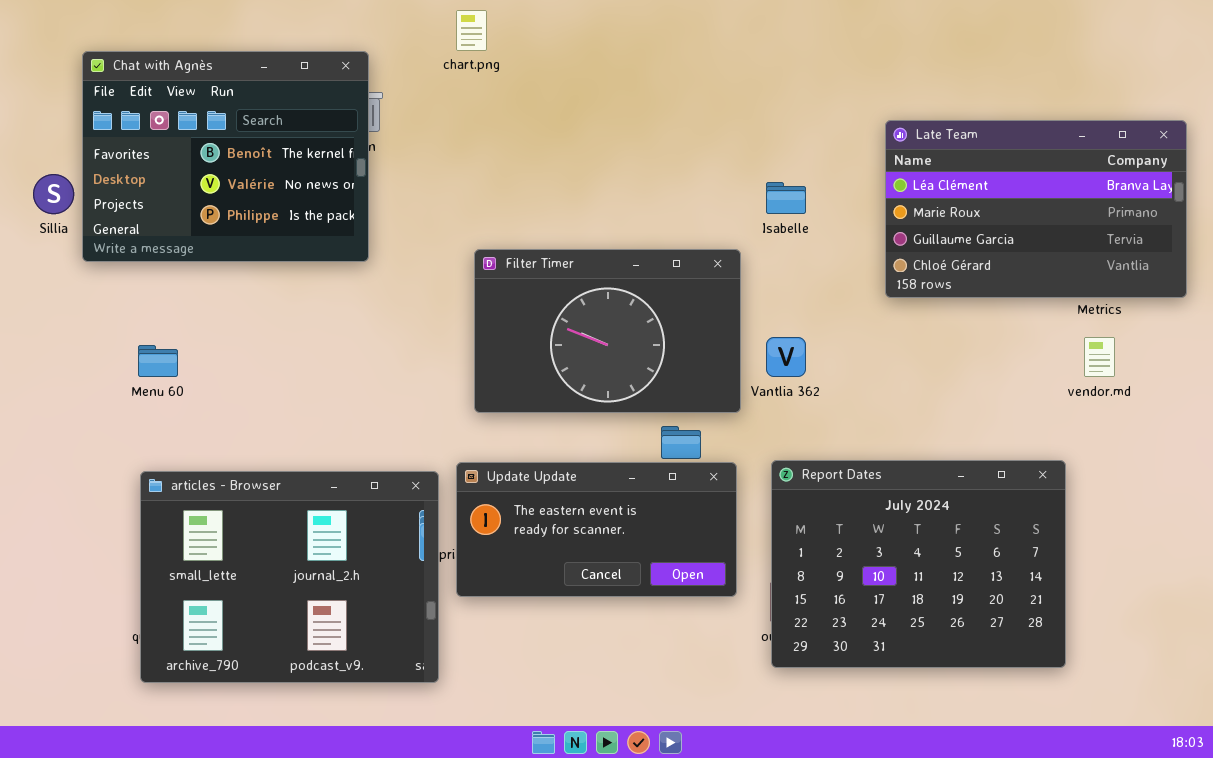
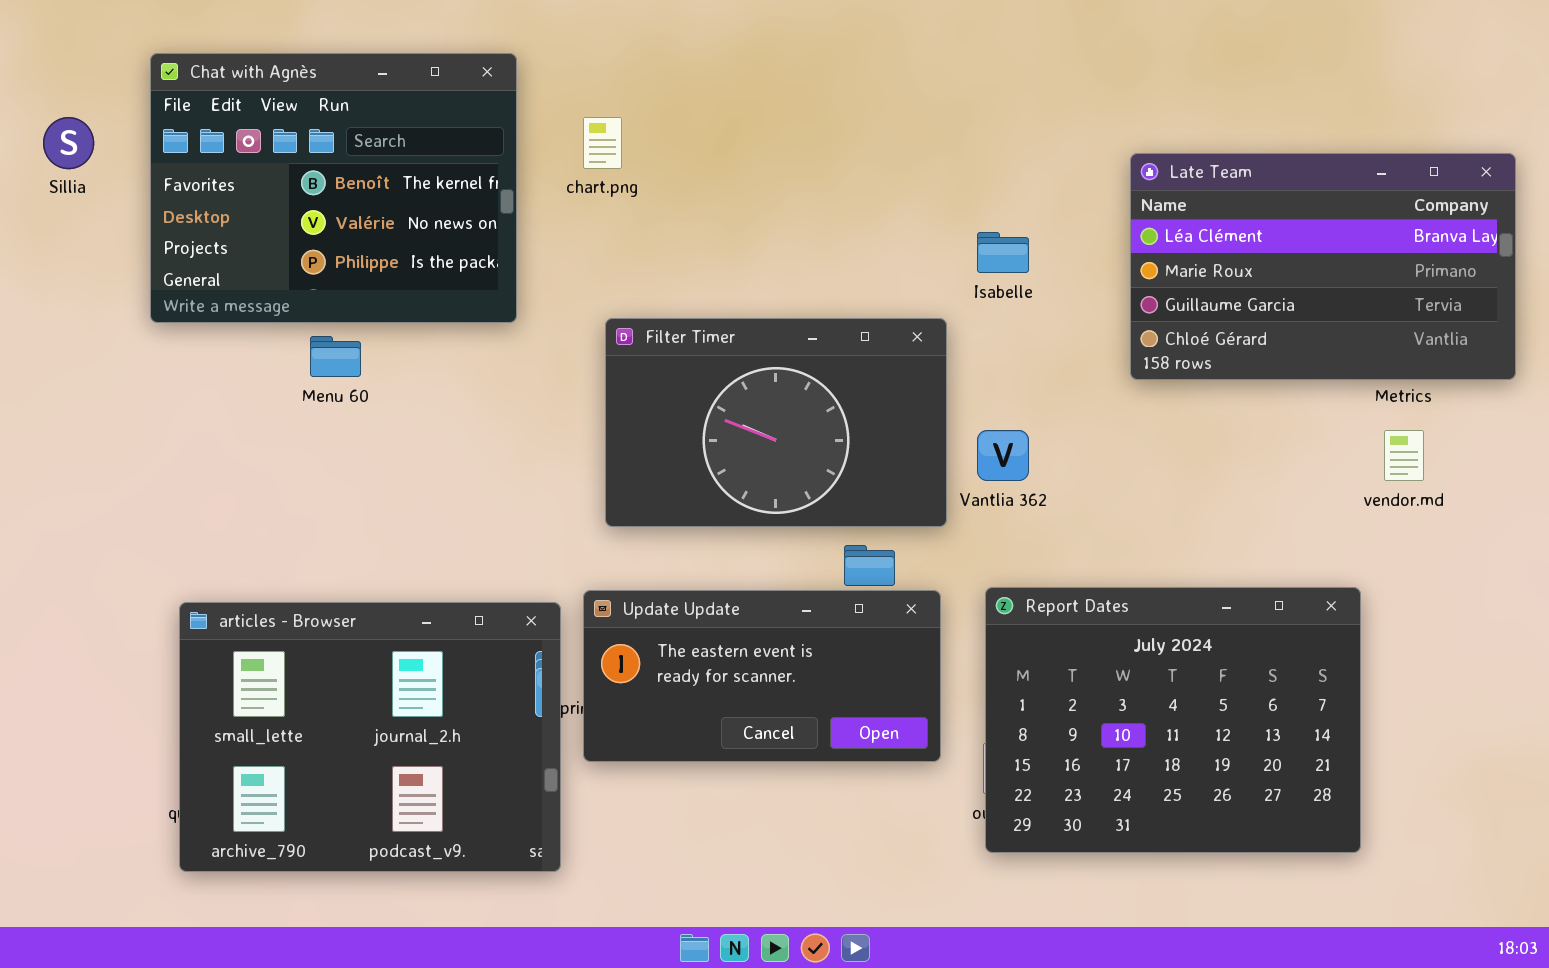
chart.png: [456,10,487,51] -> [583,117,622,169], moved
Chat with Agnès: [82,51,369,262] -> [150,53,517,323], moved
Sillia: [33,174,74,214] -> [43,117,94,169], moved
Menu 60: [138,345,178,377] -> [310,336,361,377], moved

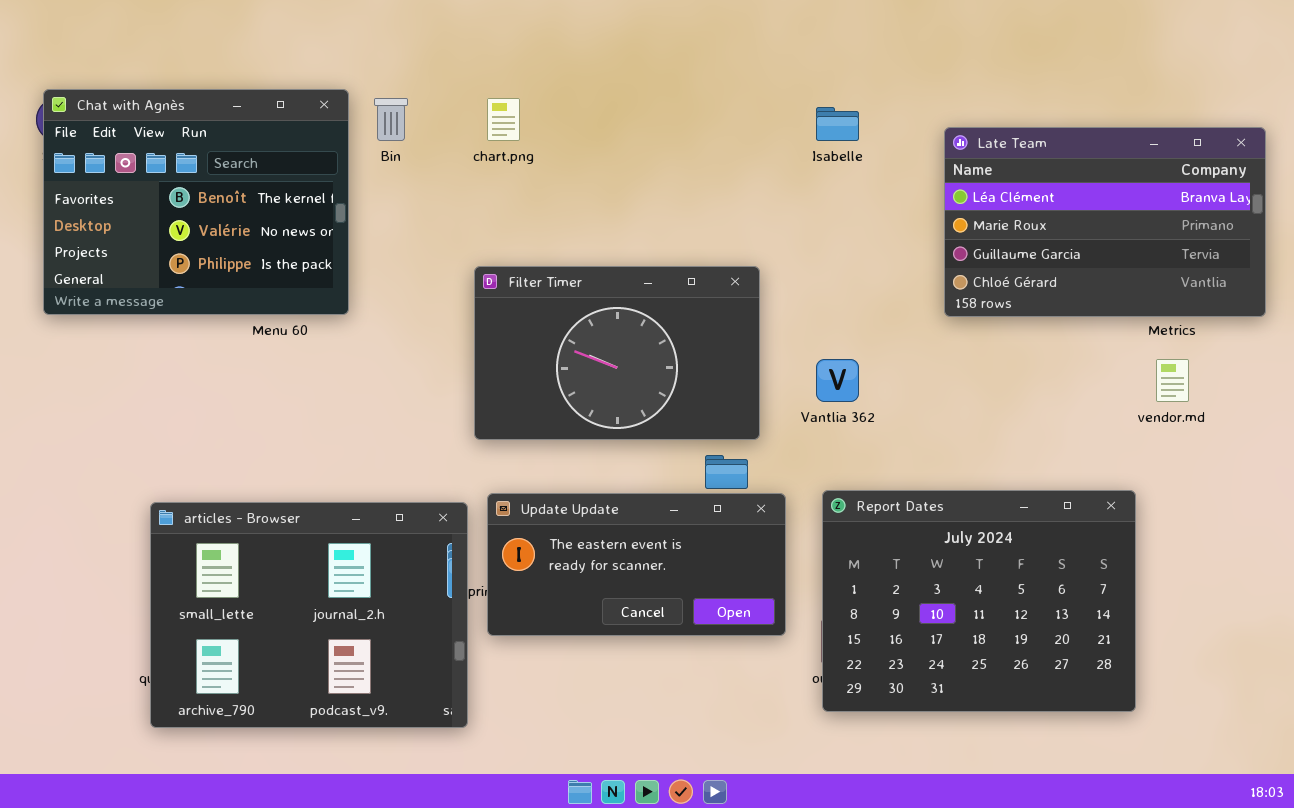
Chat with Agnès: [150,53,517,323] -> [43,89,349,315], moved
Isabelle: [977,232,1029,273] -> [816,107,859,141], moved
Filter Timer: [605,318,947,527] -> [474,266,760,440], moved

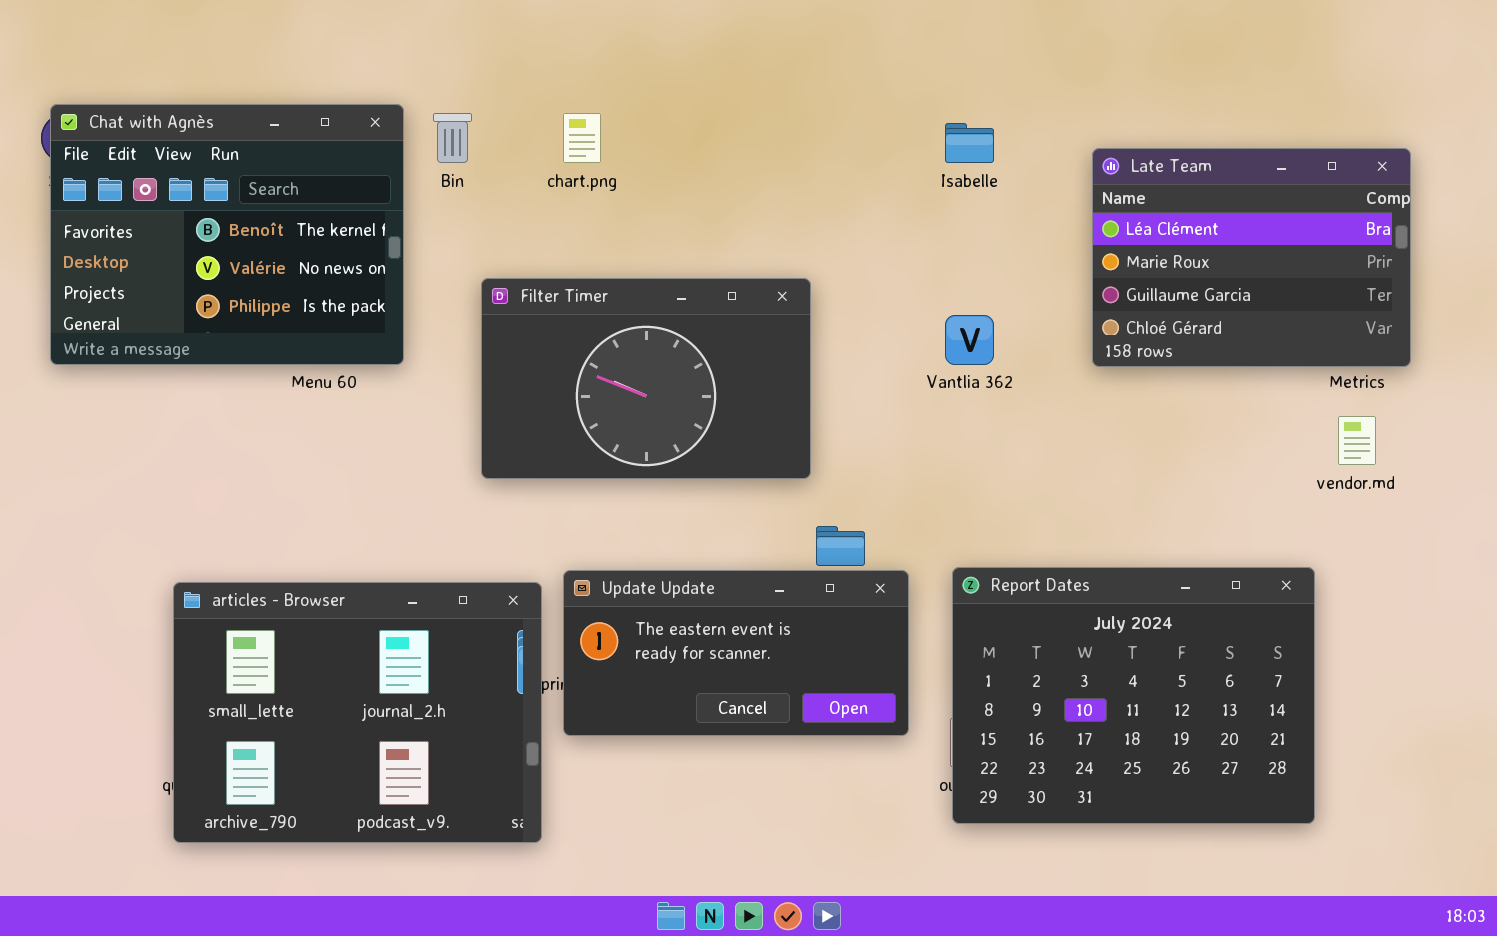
Late Team: [944,127,1266,317] -> [1092,148,1411,367], resized
Filter Timer: [474,266,760,440] -> [481,278,811,479], moved
Vantlia 362: [816,359,859,402] -> [945,315,994,365], moved

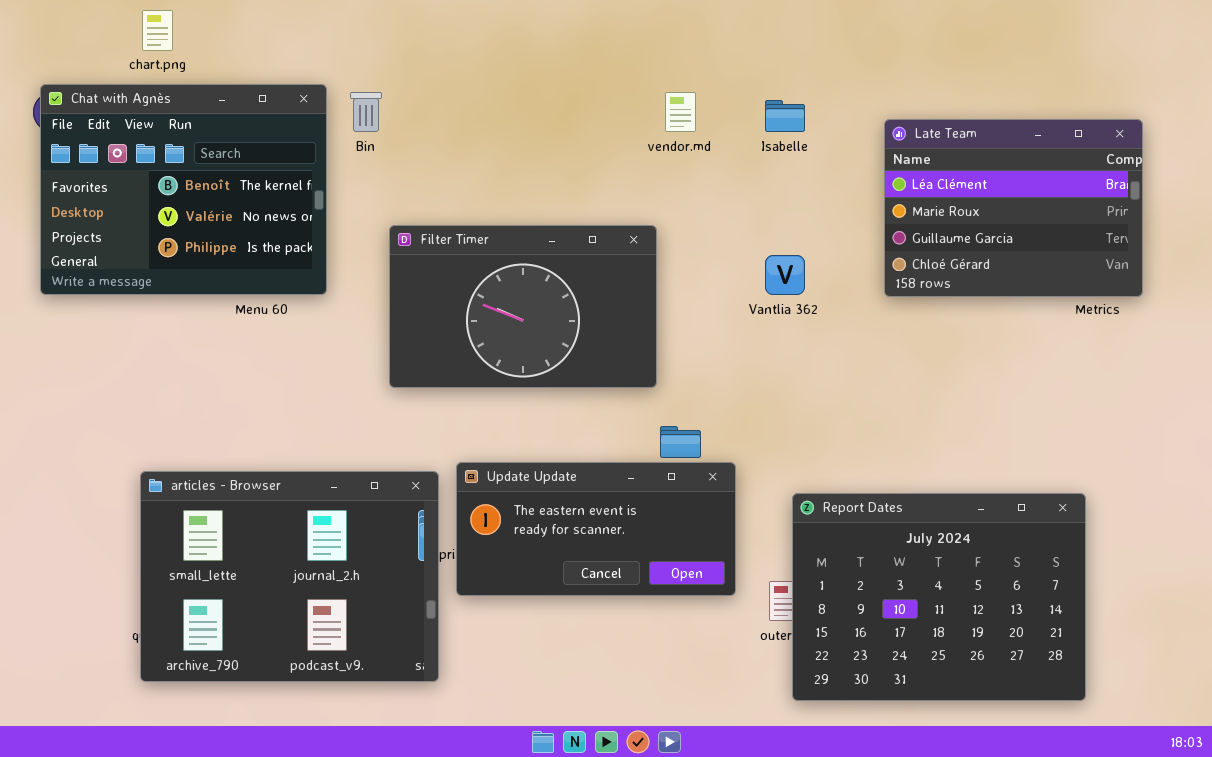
chart.png: [563,113,601,163] -> [142,10,173,51], moved
vendor.md: [1338,416,1376,465] -> [665,92,696,132], moved
Report Dates: [952,567,1315,824] -> [792,493,1086,701], moved

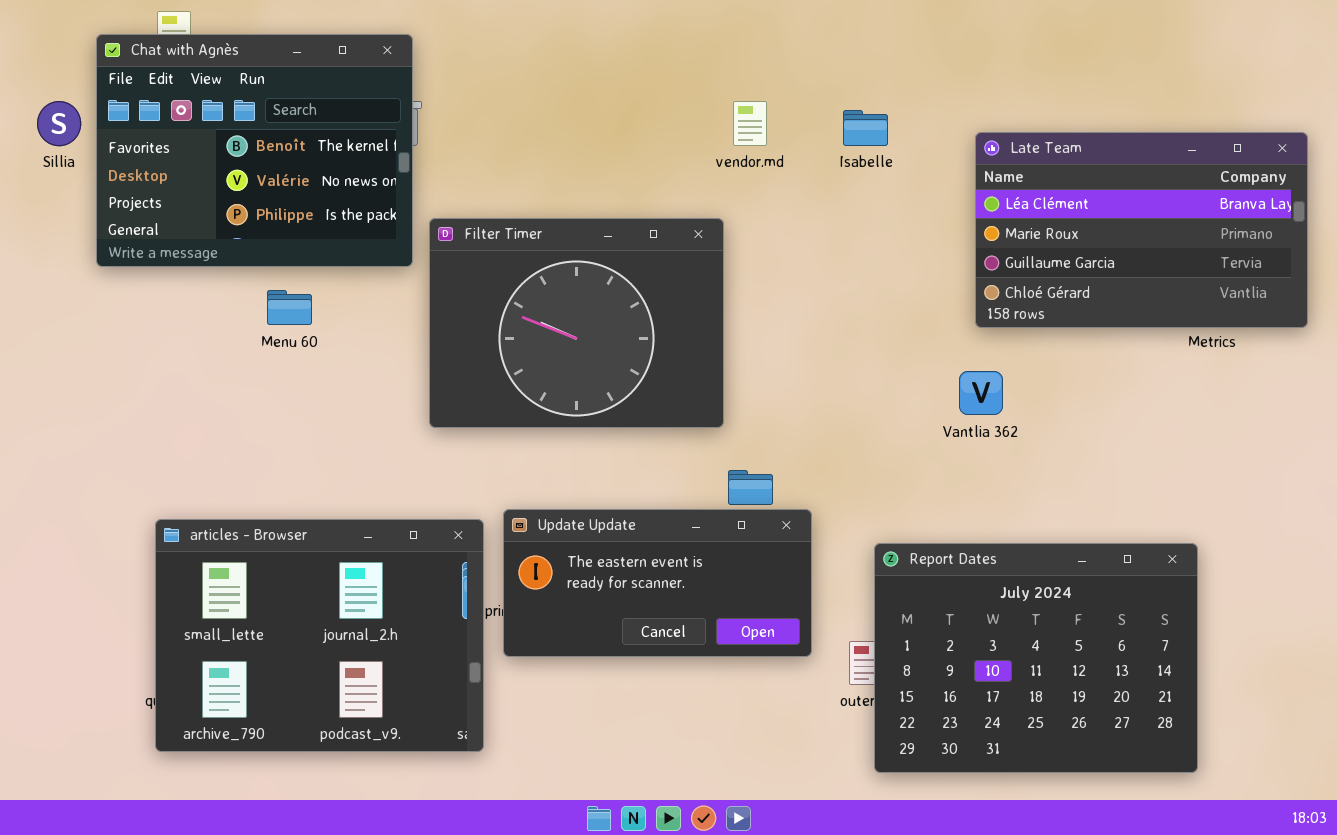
Chat with Agnès: [40,84,327,295] -> [96,34,413,267], moved
Late Team: [884,119,1143,297] -> [975,132,1308,328], resized
Filter Timer: [389,225,657,388] -> [429,218,724,428], resized
Vantlia 362: [765,255,805,295] -> [959,371,1003,415], moved

